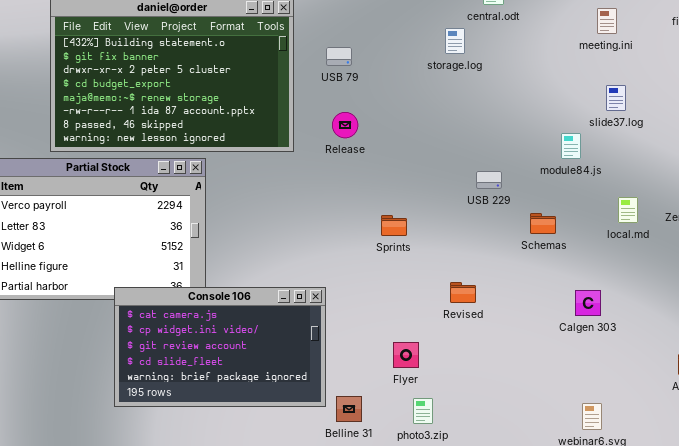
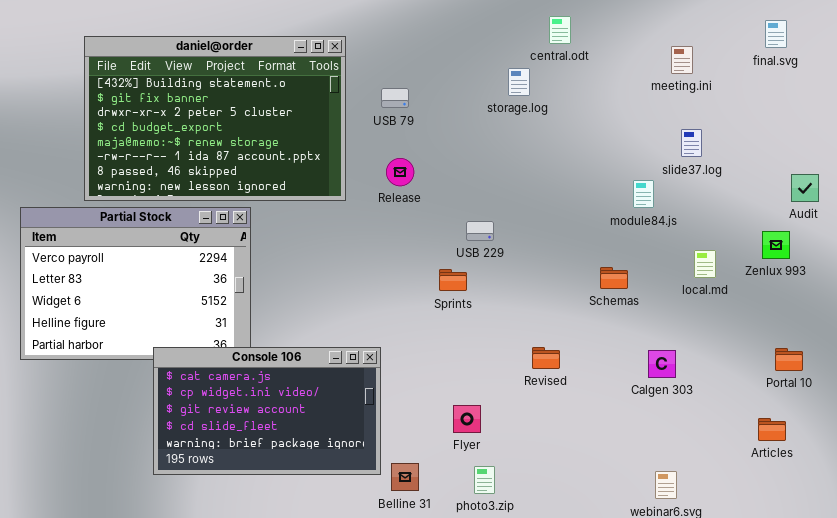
USB 229: [476,171,502,189] -> [466,221,494,241], moved
Revised: [450,282,476,303] -> [532,347,560,369], moved

